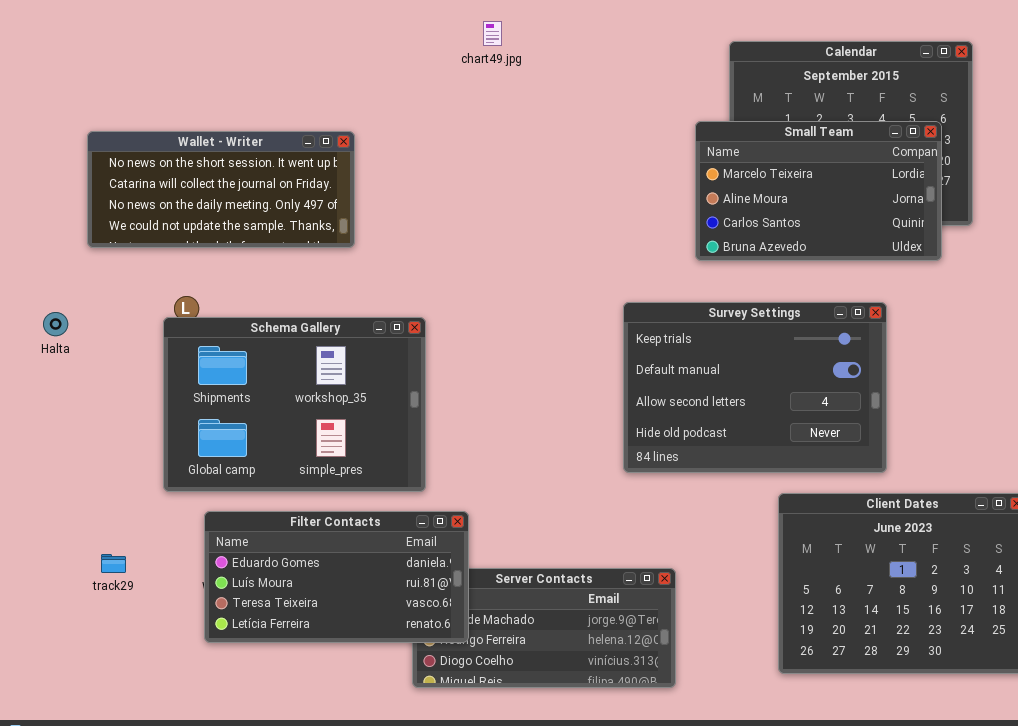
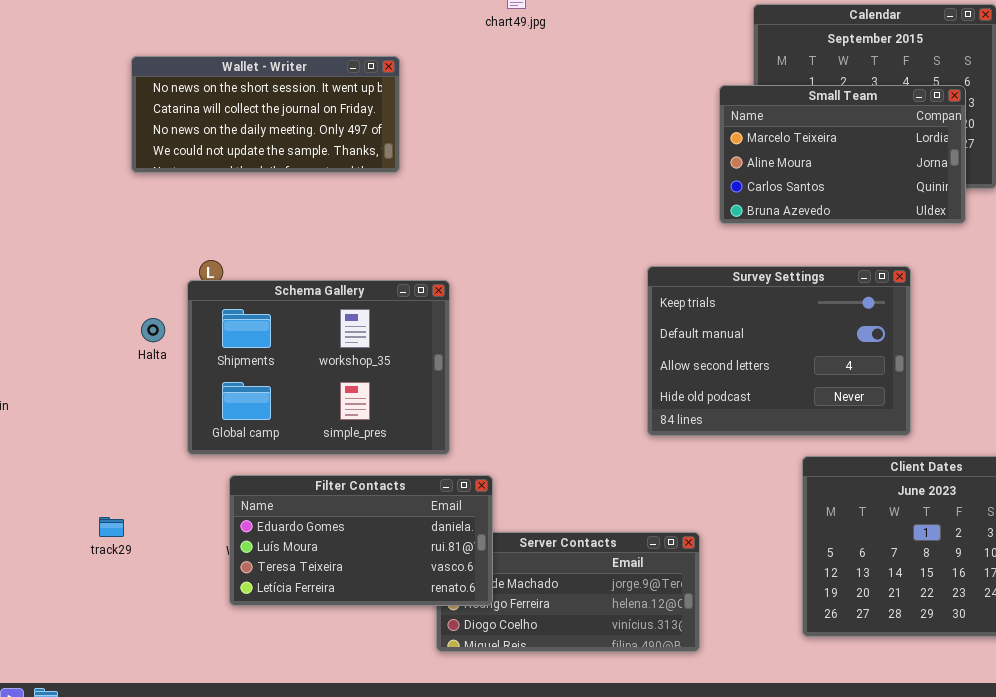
Wallet - Writer: [87,131,355,248] -> [131,56,400,173], moved
Halta: [43,312,68,336] -> [141,318,165,342], moved
track29: [101,554,126,573] -> [99,517,124,537], moved

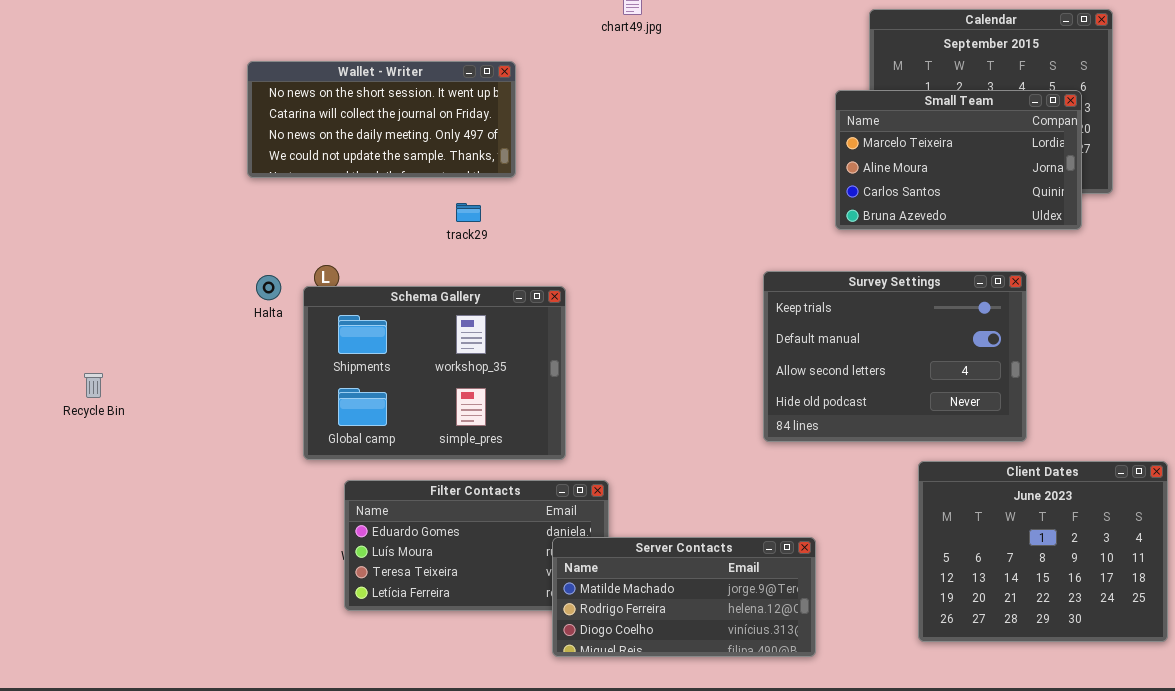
Halta: [141,318,165,342] -> [256,275,281,300], moved
track29: [99,517,124,537] -> [456,203,481,222], moved
Server Contacts: [436,532,700,652] -> [552,537,816,657], raised

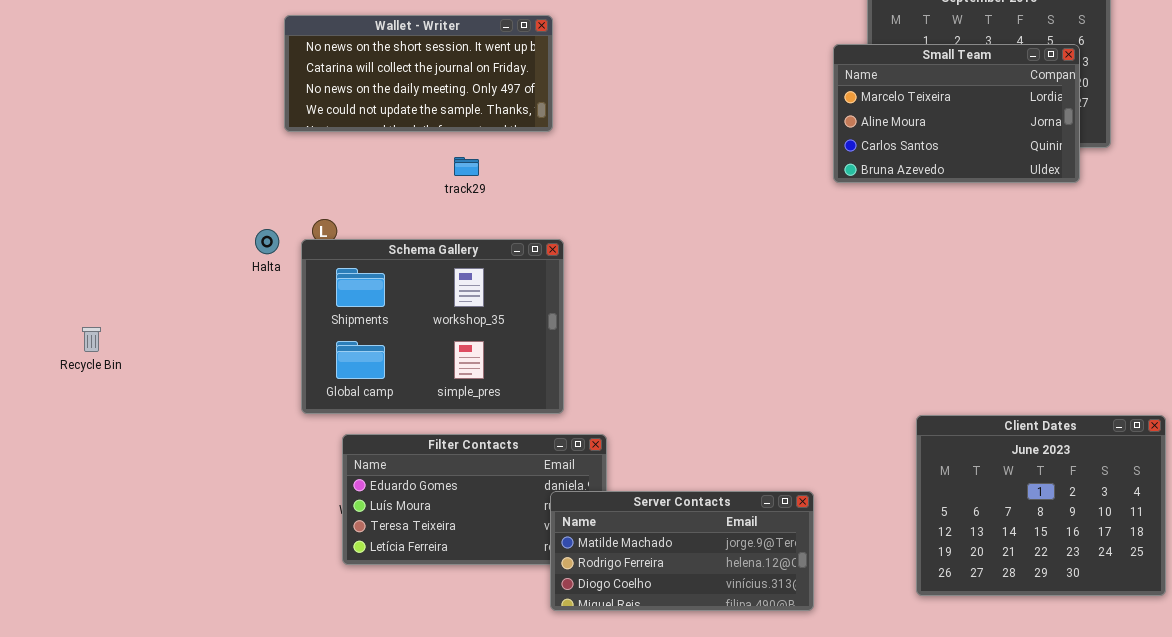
Wallet - Writer: [247,61,516,178] -> [284,15,553,132], moved
Survey Settings: [763,271,1027,442] -> none, closed

